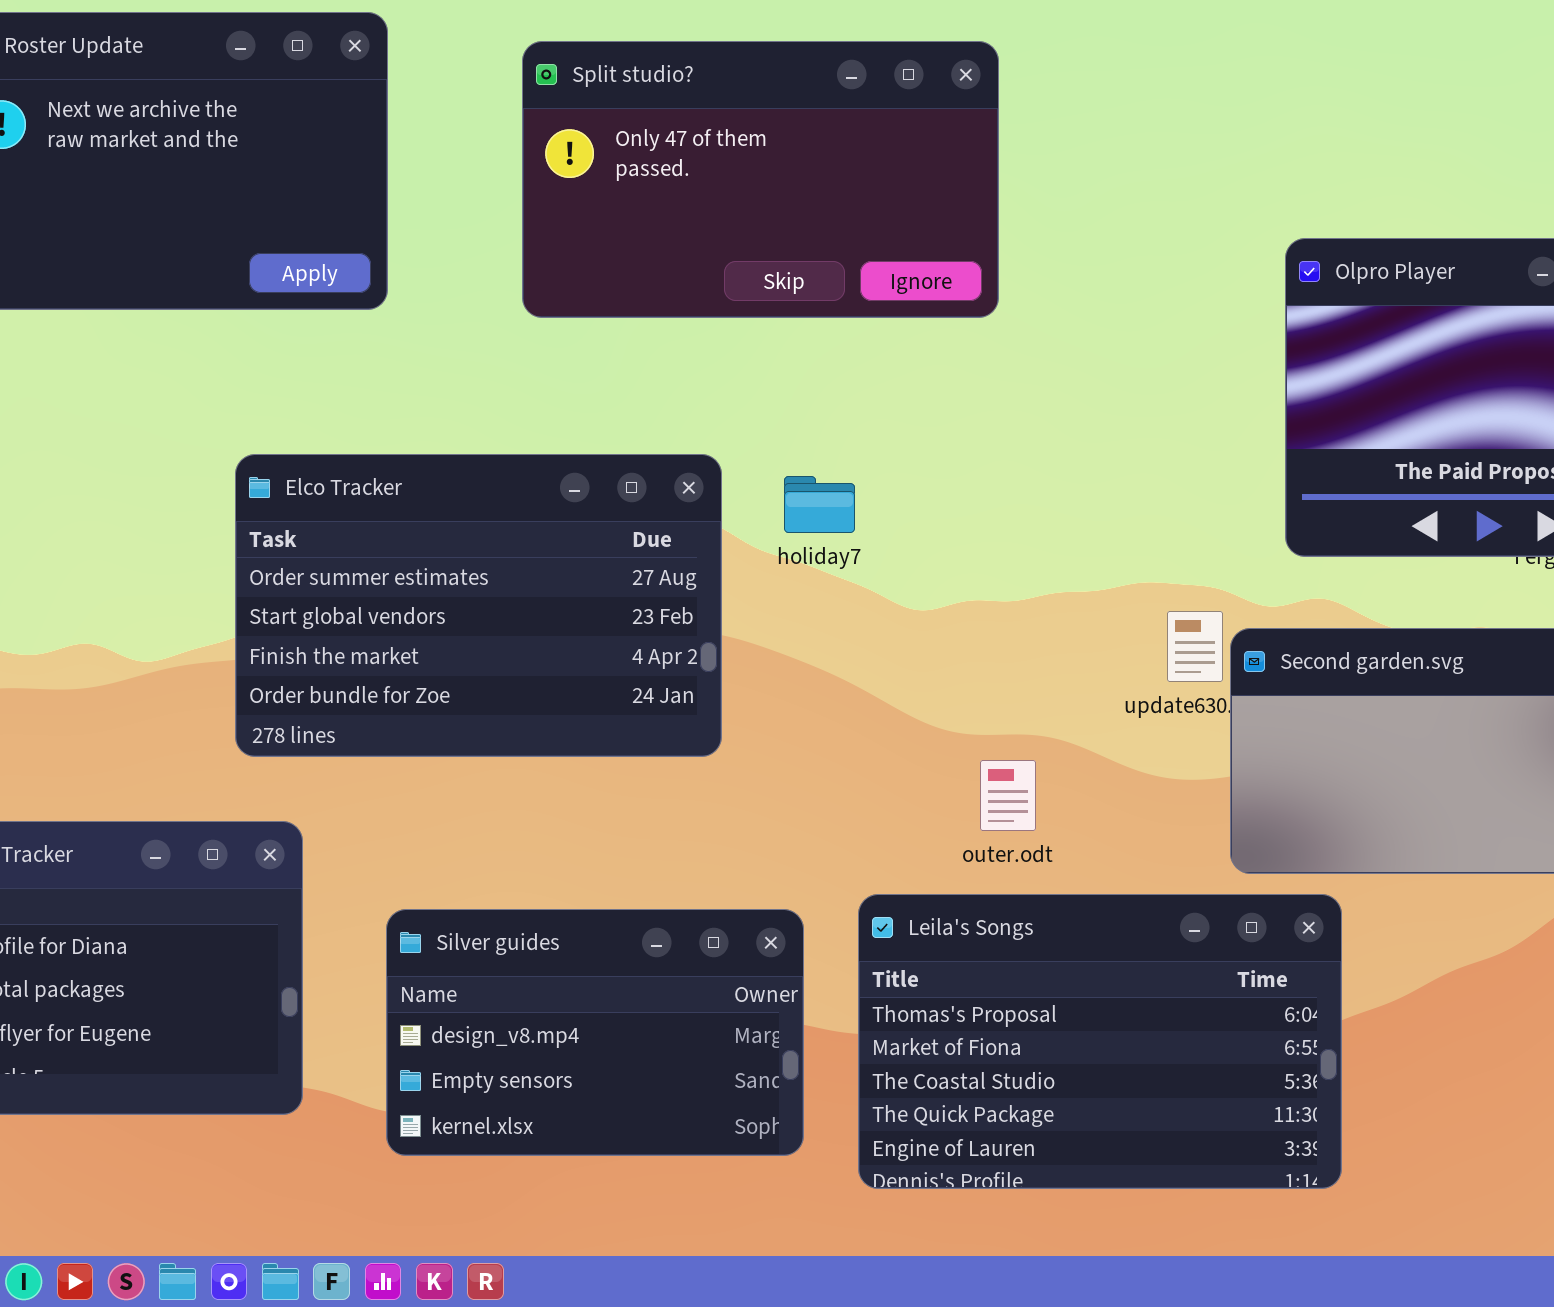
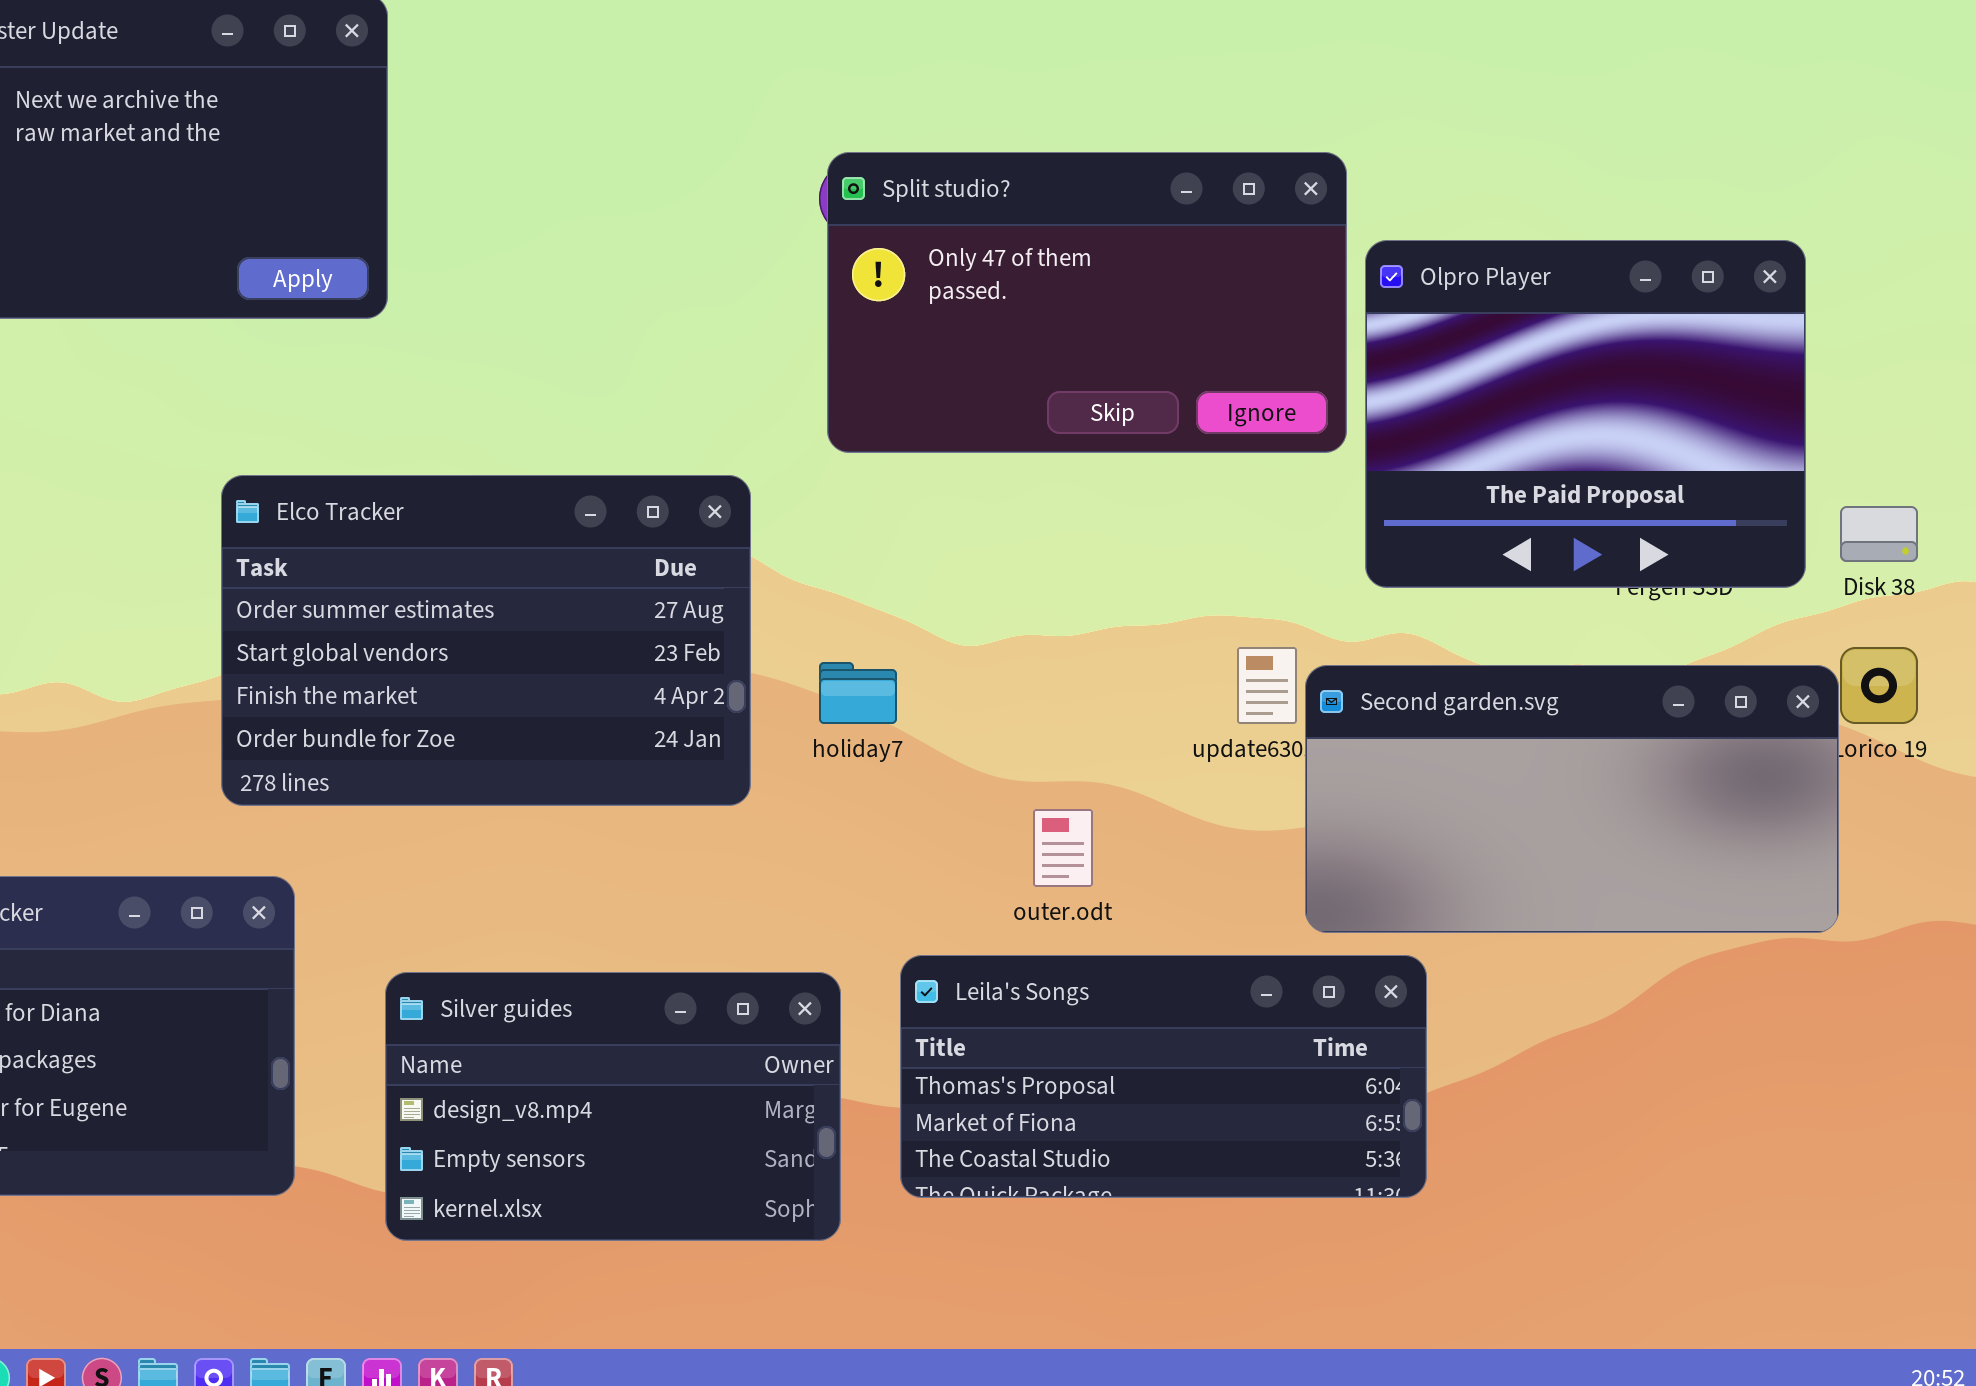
Split studio?: [522,41,999,318] -> [827,152,1347,453], moved
holiday7: [784,476,855,533] -> [819,662,897,724], moved
Leila's Songs: [858,894,1342,1189] -> [900,955,1427,1198], resized

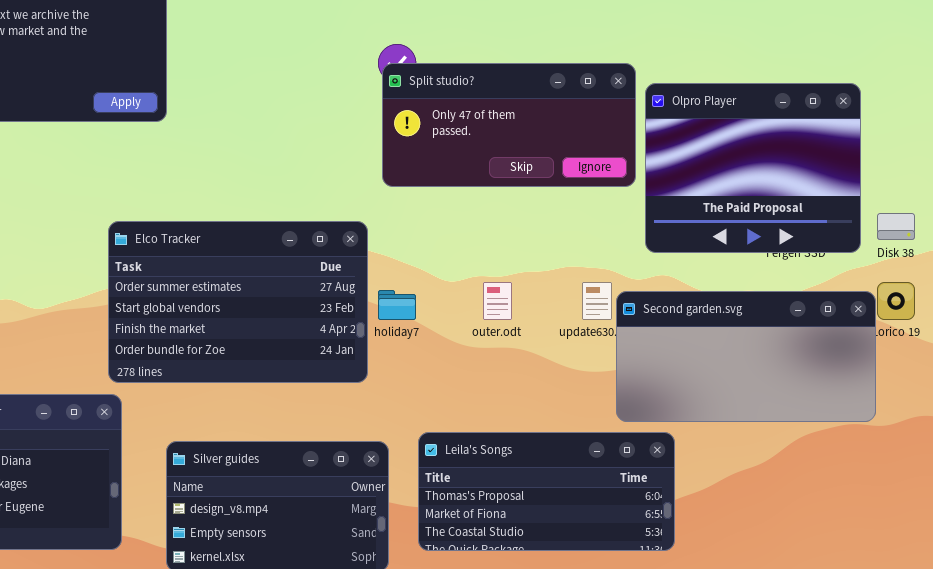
Split studio?: [827,152,1347,453] -> [382,63,636,187], resized
Elco Tracker: [221,475,751,806] -> [108,221,368,383], moved
outer.odt: [1033,809,1093,887] -> [483,282,512,320], moved

